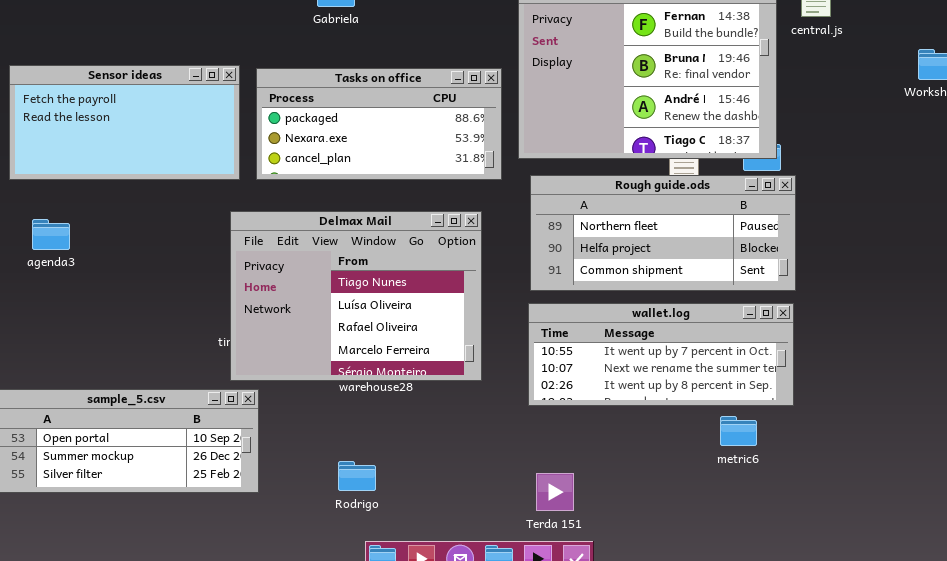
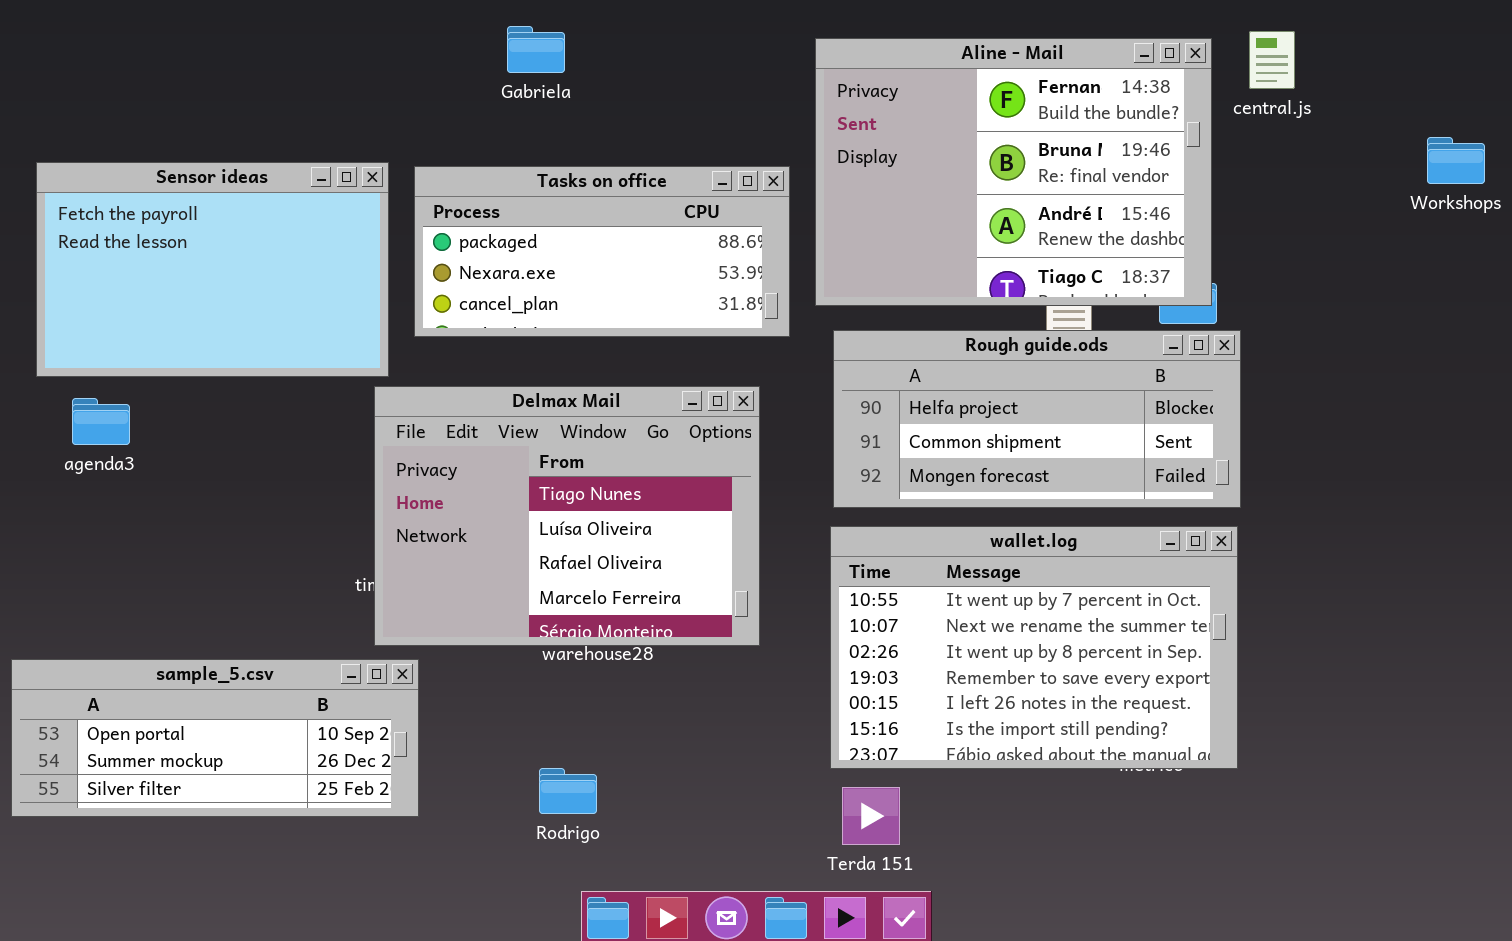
Sensor ideas: [9,65,240,180] -> [36,162,389,377], resized
Rough guide.ods: [530,175,796,291] -> [833,330,1241,508], scrolled down 1 row
wallet.log: [528,303,794,406] -> [830,526,1238,769], resized

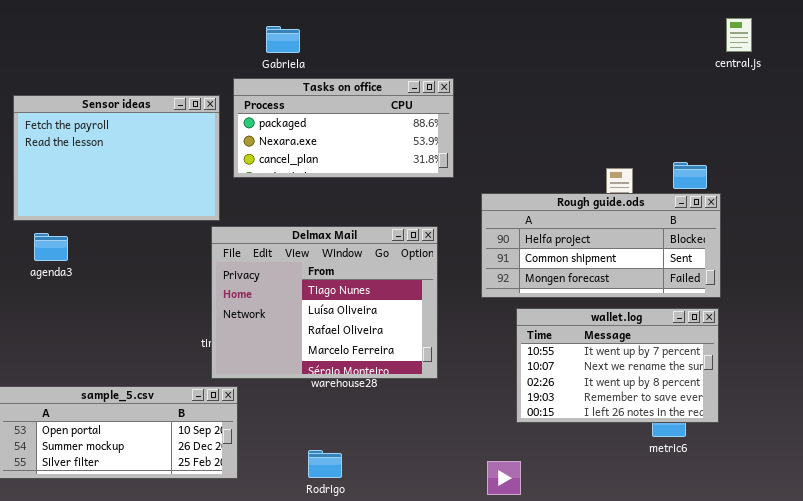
Gabriela: [507,26,565,73] -> [266,26,300,53], moved
Aline - Mail: [815,38,1212,306] -> none, closed
Tasks on office: [414,166,790,337] -> [233,78,454,178], moved
wallet.log: [830,526,1238,769] -> [516,308,719,423], resized

